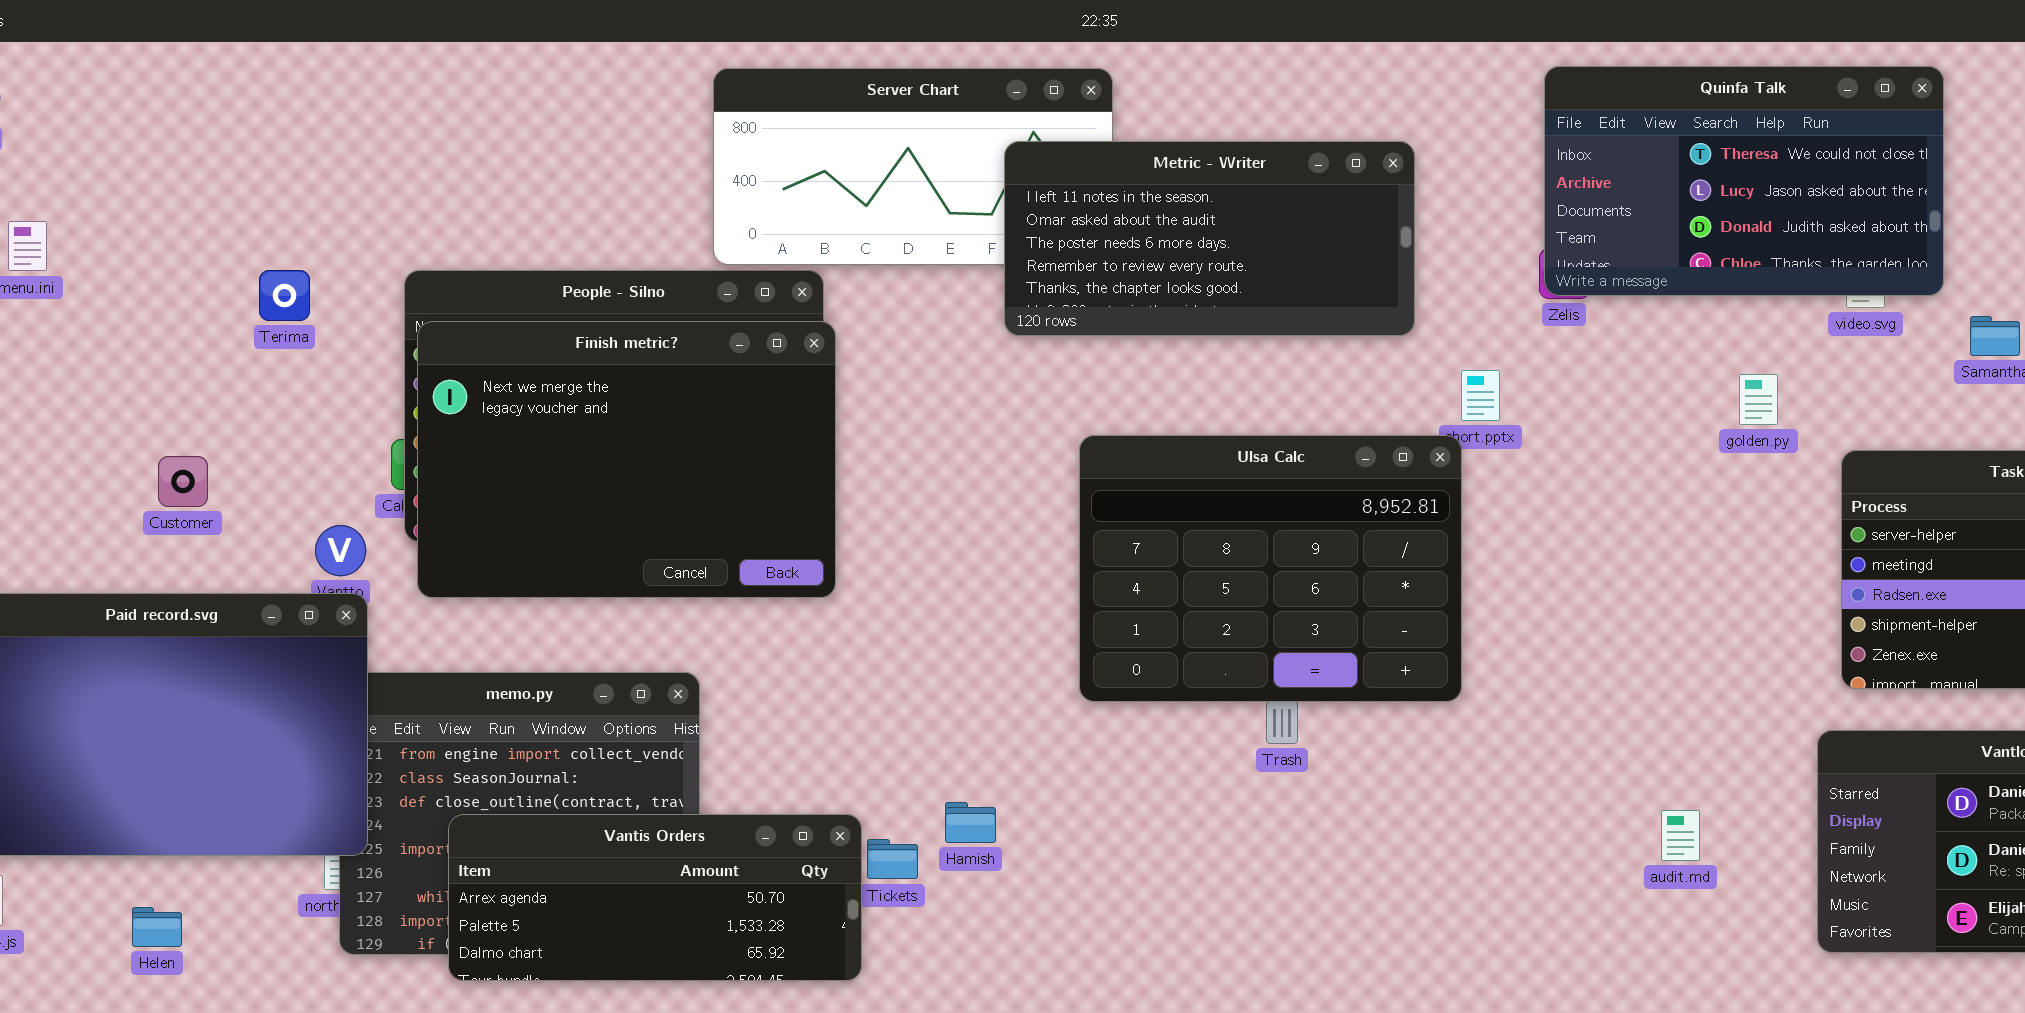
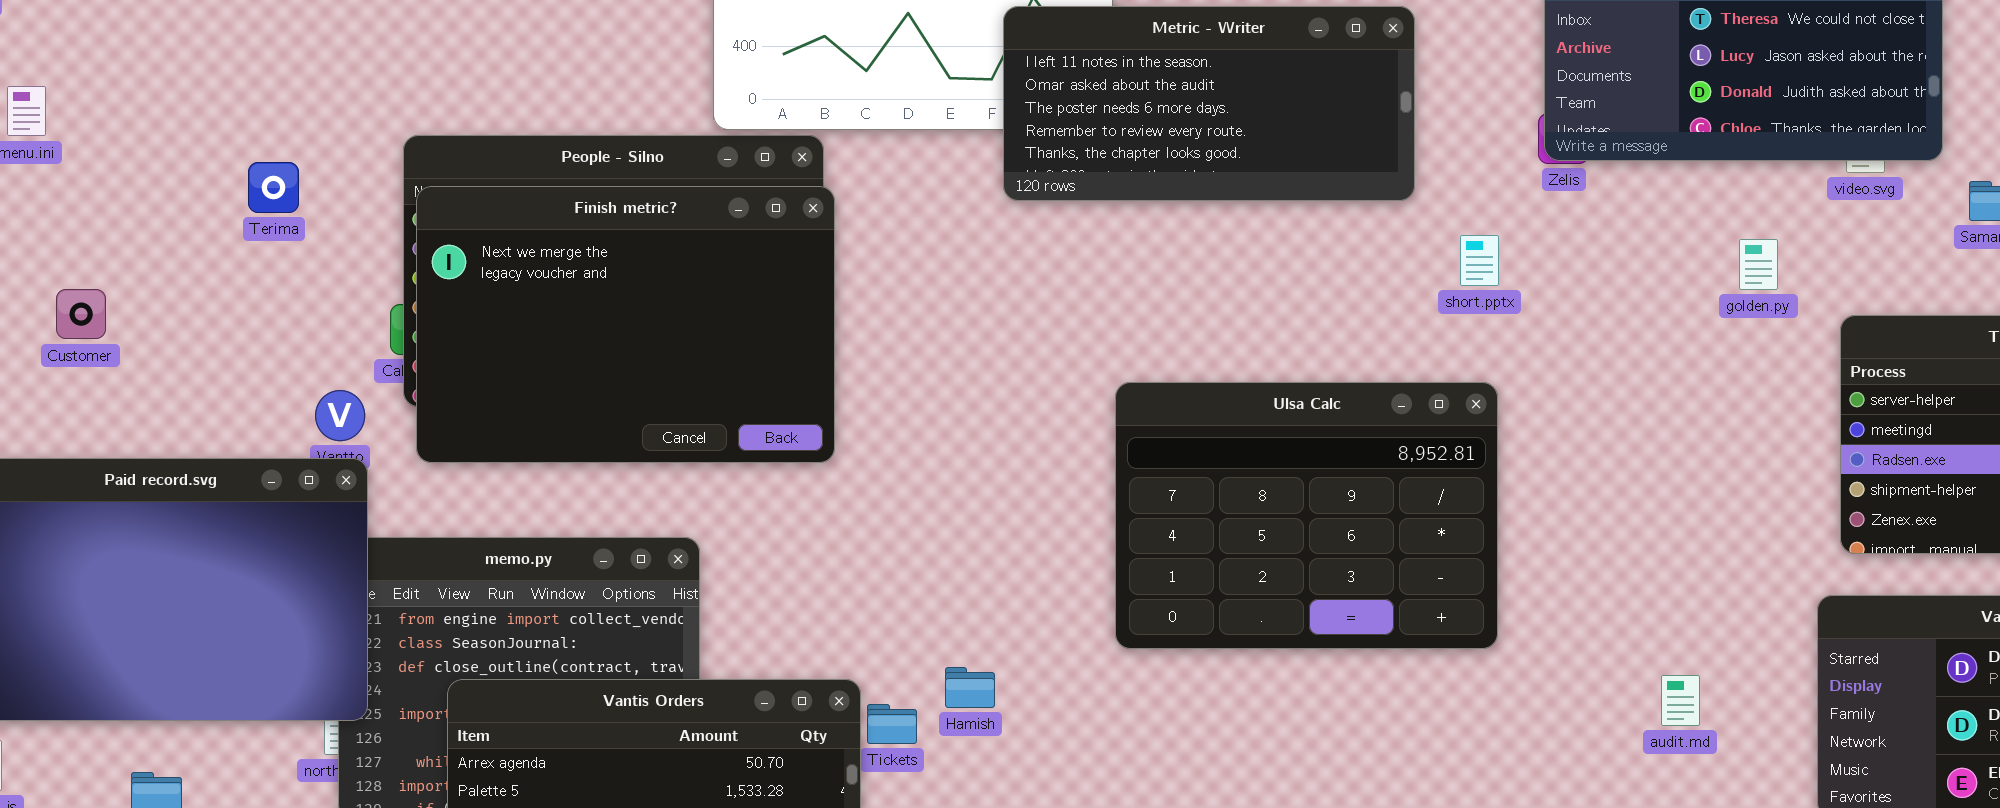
Terima: [259,270,310,321] -> [248,162,299,213], moved
Ulsa Calc: [1079,435,1462,702] -> [1115,382,1498,649], moved
Customer: [158,456,208,507] -> [56,289,106,339], moved

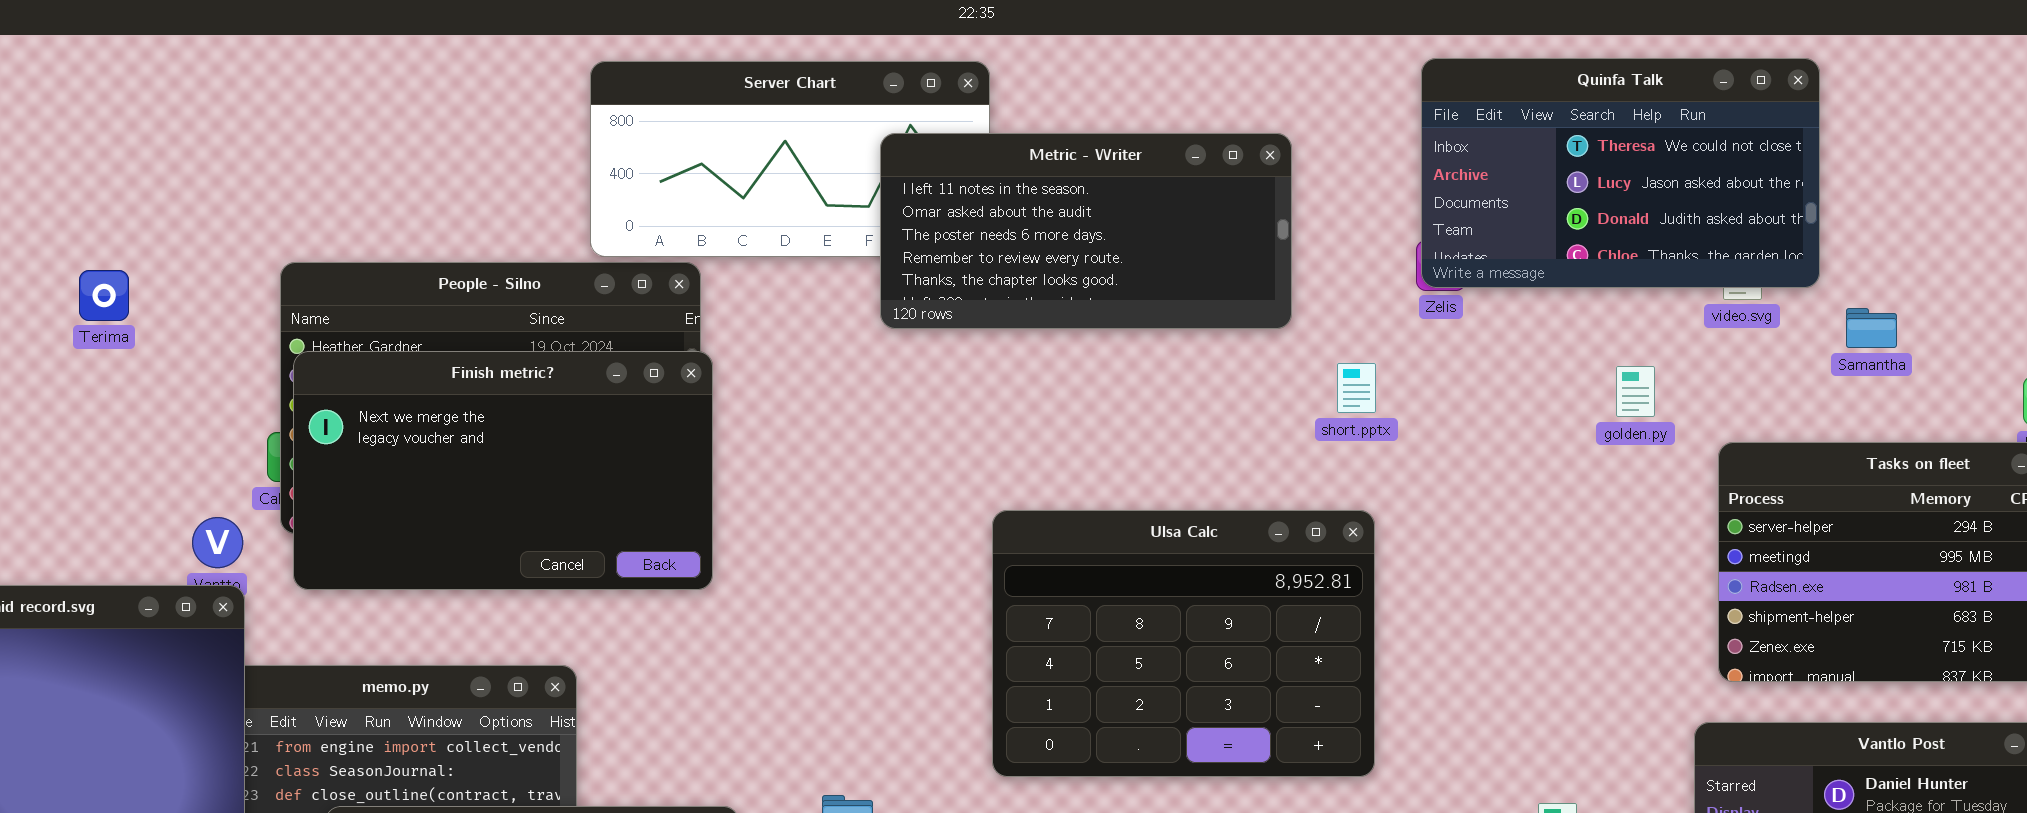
Terima: [248,162,299,213] -> [79,270,129,321], moved
Finish metric?: [416,186,835,463] -> [293,351,713,590], resized

